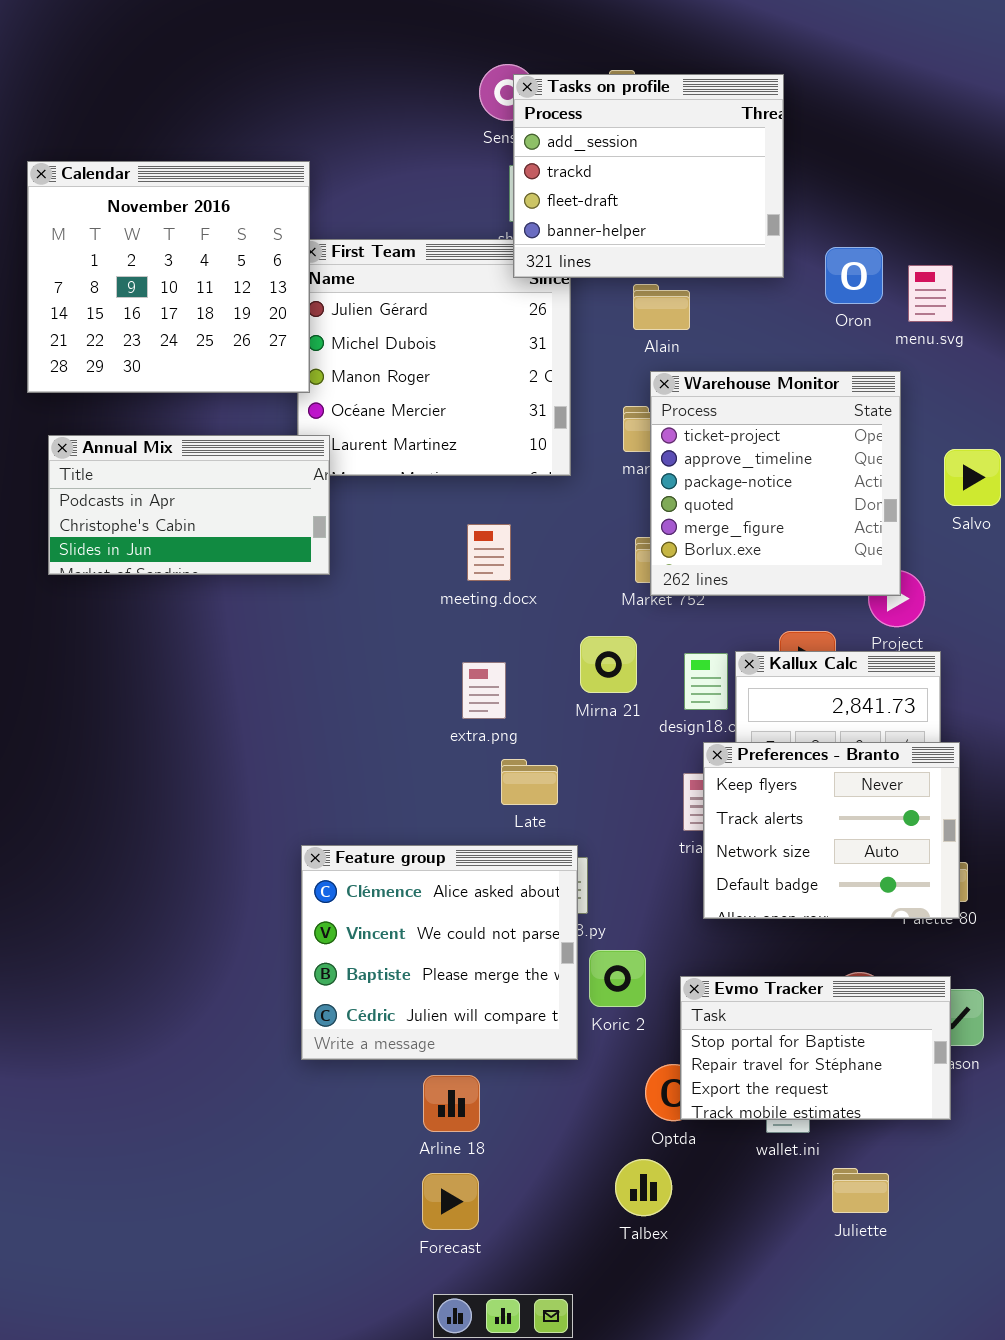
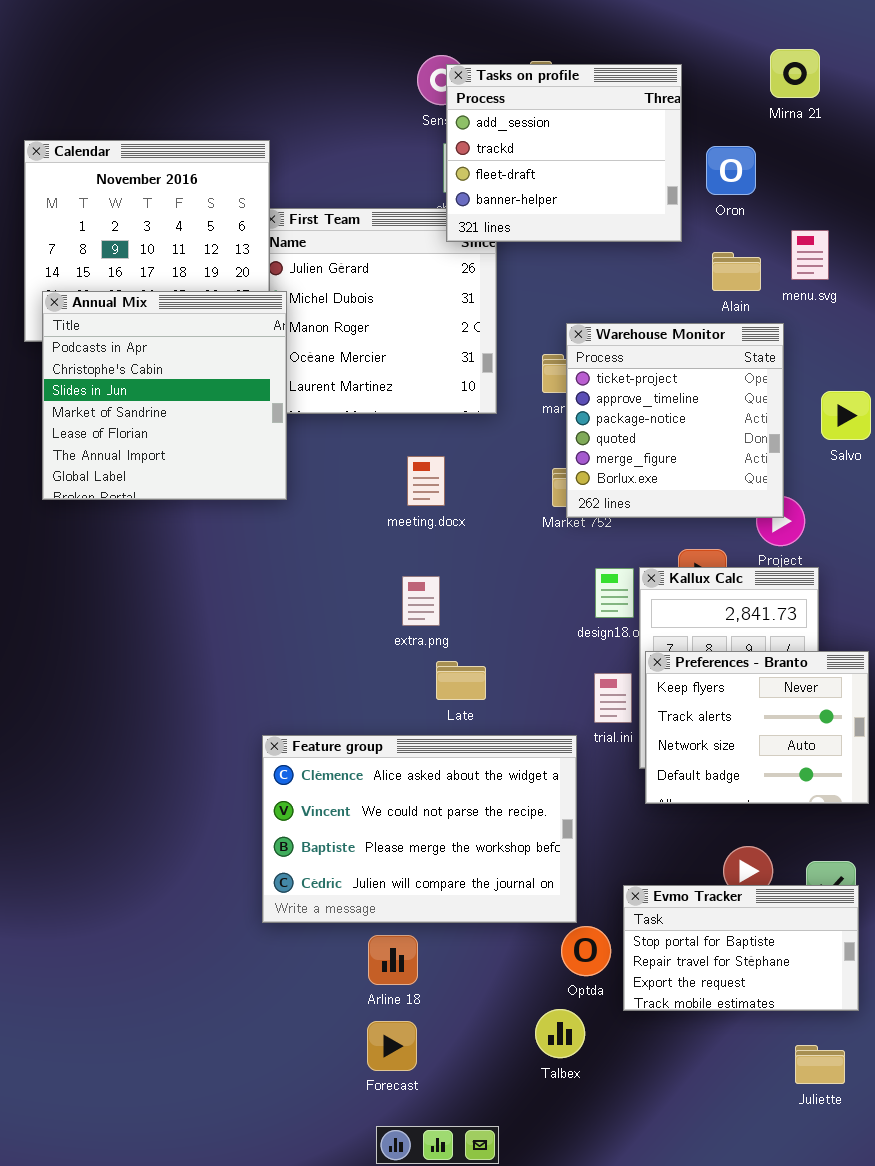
Oron: [825,247,883,304] -> [706,146,756,195], moved
Alain: [633,284,690,330] -> [712,252,761,291], moved
Annual Mix: [48,435,330,575] -> [42,291,287,500], resized
Mirna 21: [580,636,637,693] -> [770,49,820,98], moved
Preferences - Branto: [703,742,960,919] -> [645,651,869,804], moved
Feature group: [301,845,578,1060] -> [262,735,577,923], resized
Evmo Tracker: [680,976,951,1120] -> [623,885,859,1011], moved
Juliette: [832,1168,889,1213] -> [795,1045,845,1084], moved

